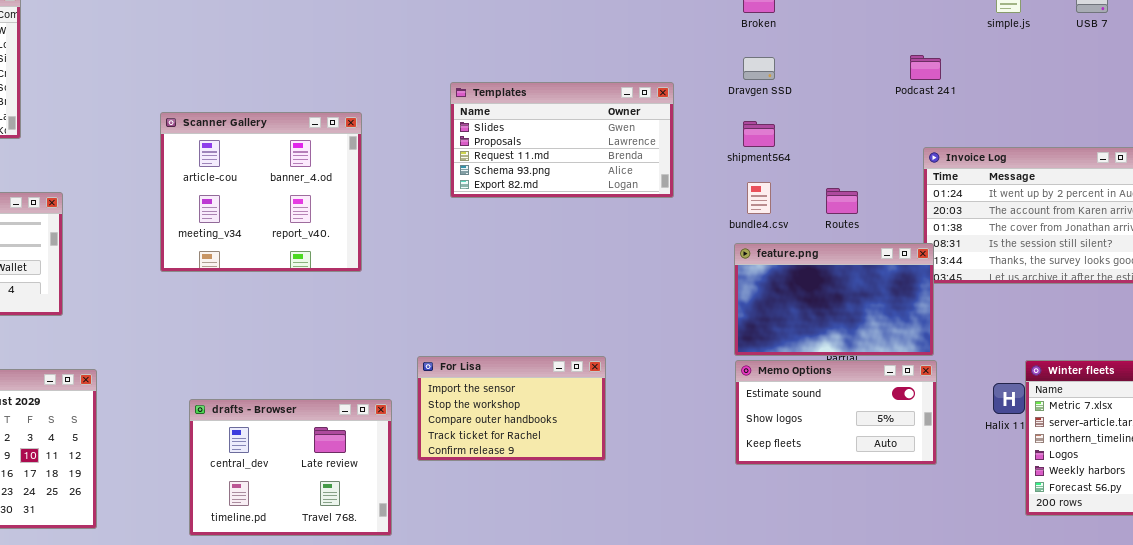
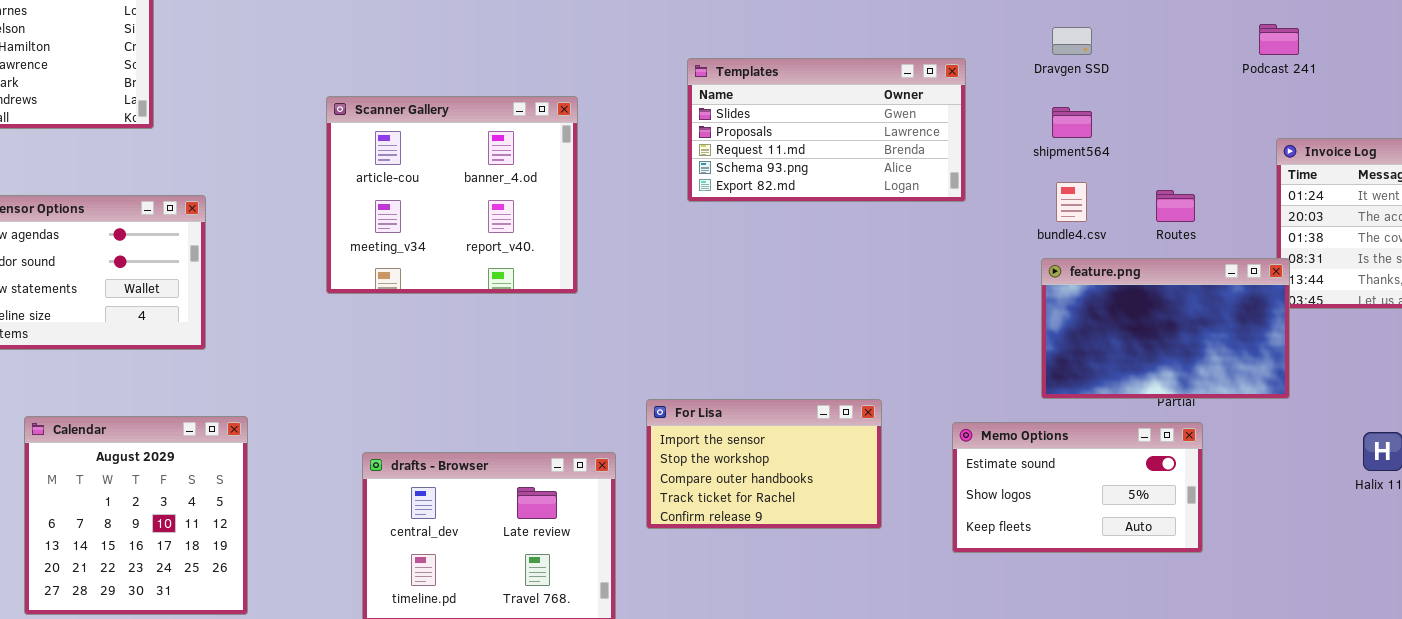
Memo Options: [735,360,937,465] -> [952,422,1203,553], moved

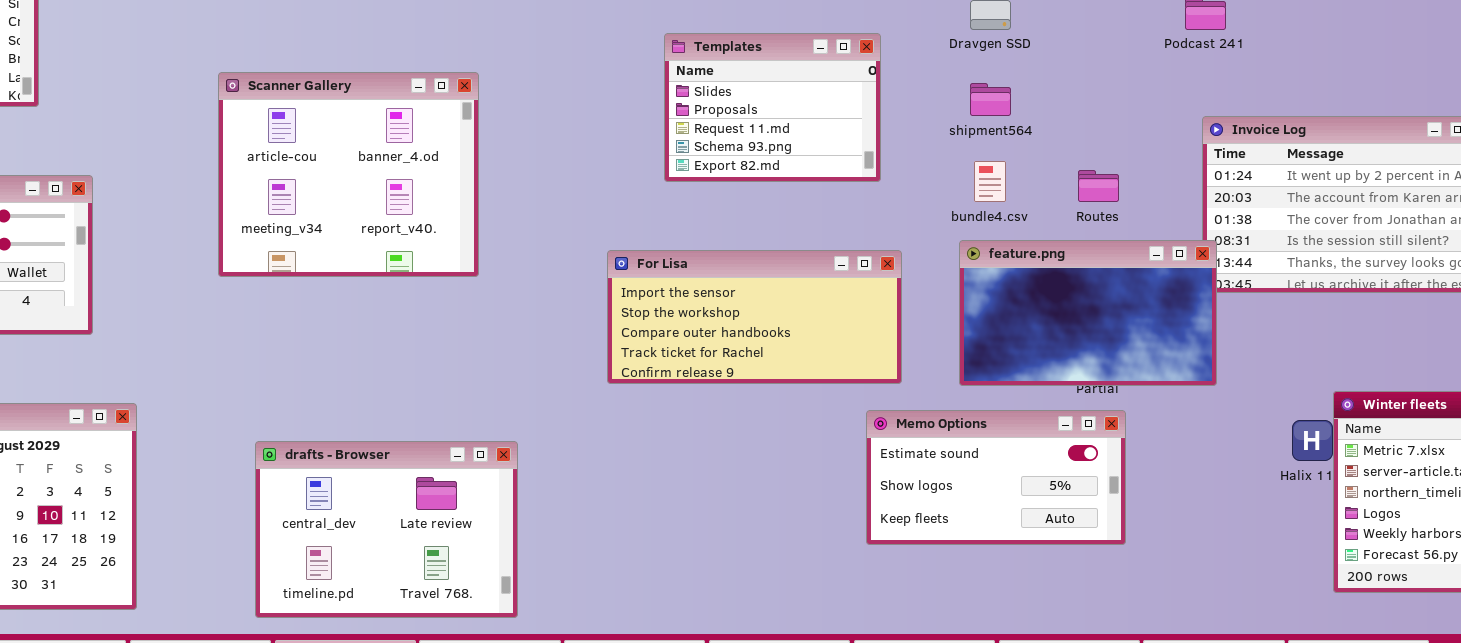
Templates: [687,58,966,202] -> [664,33,881,182], resized
For Lisa: [646,399,882,529] -> [607,250,902,384], moved, resized

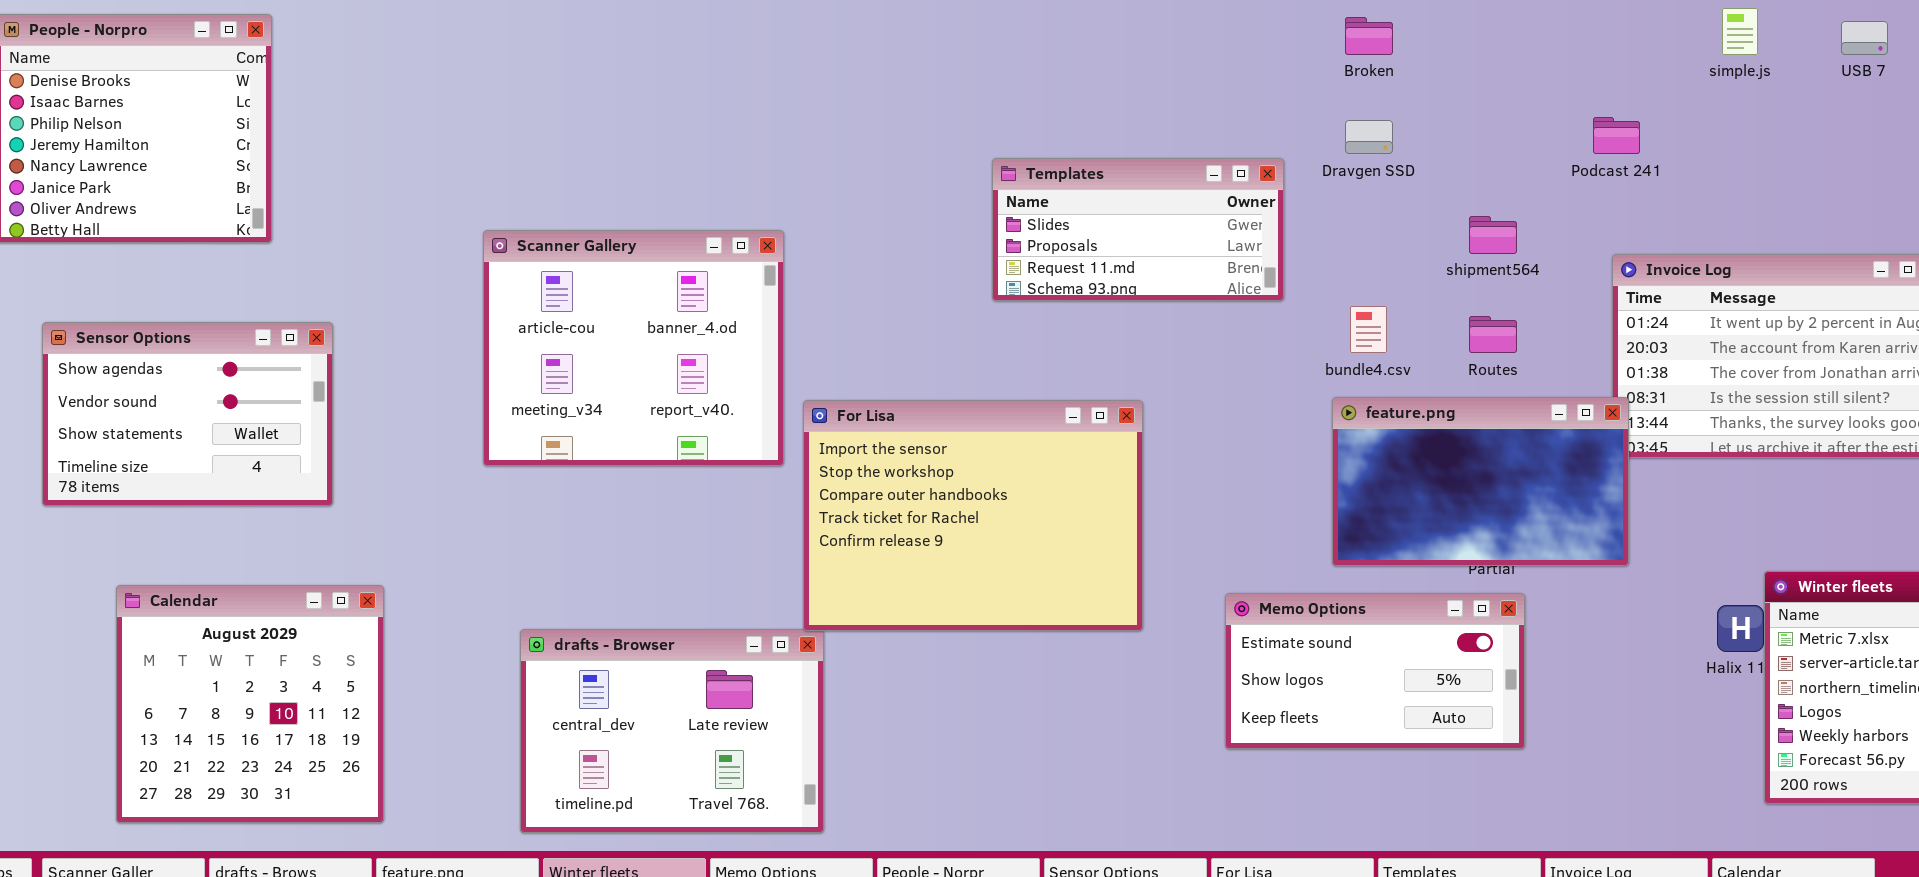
Templates: [664,33,881,182] -> [992,158,1284,301], resized
Scanner Gallery: [218,72,479,277] -> [483,230,784,466], moved
shipment564: [970,83,1011,116] -> [1469,216,1517,254], moved
For Lisa: [607,250,902,384] -> [803,400,1143,631], moved, resized

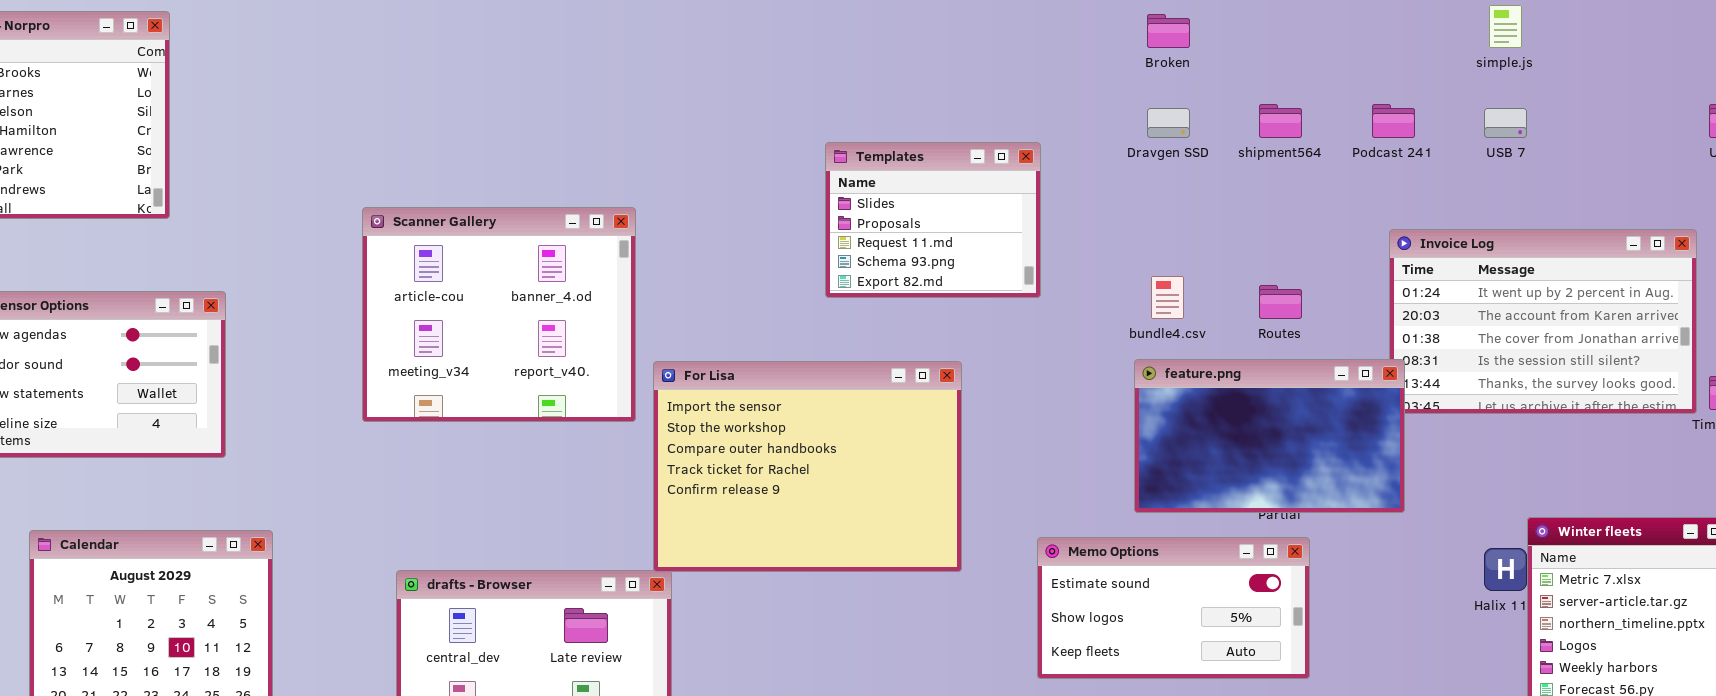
USB 7: [1841,21,1888,55] -> [1484,108,1527,138], moved
Templates: [992,158,1284,301] -> [825,142,1041,298], resized
shipment564: [1469,216,1517,254] -> [1259,104,1302,138], moved

